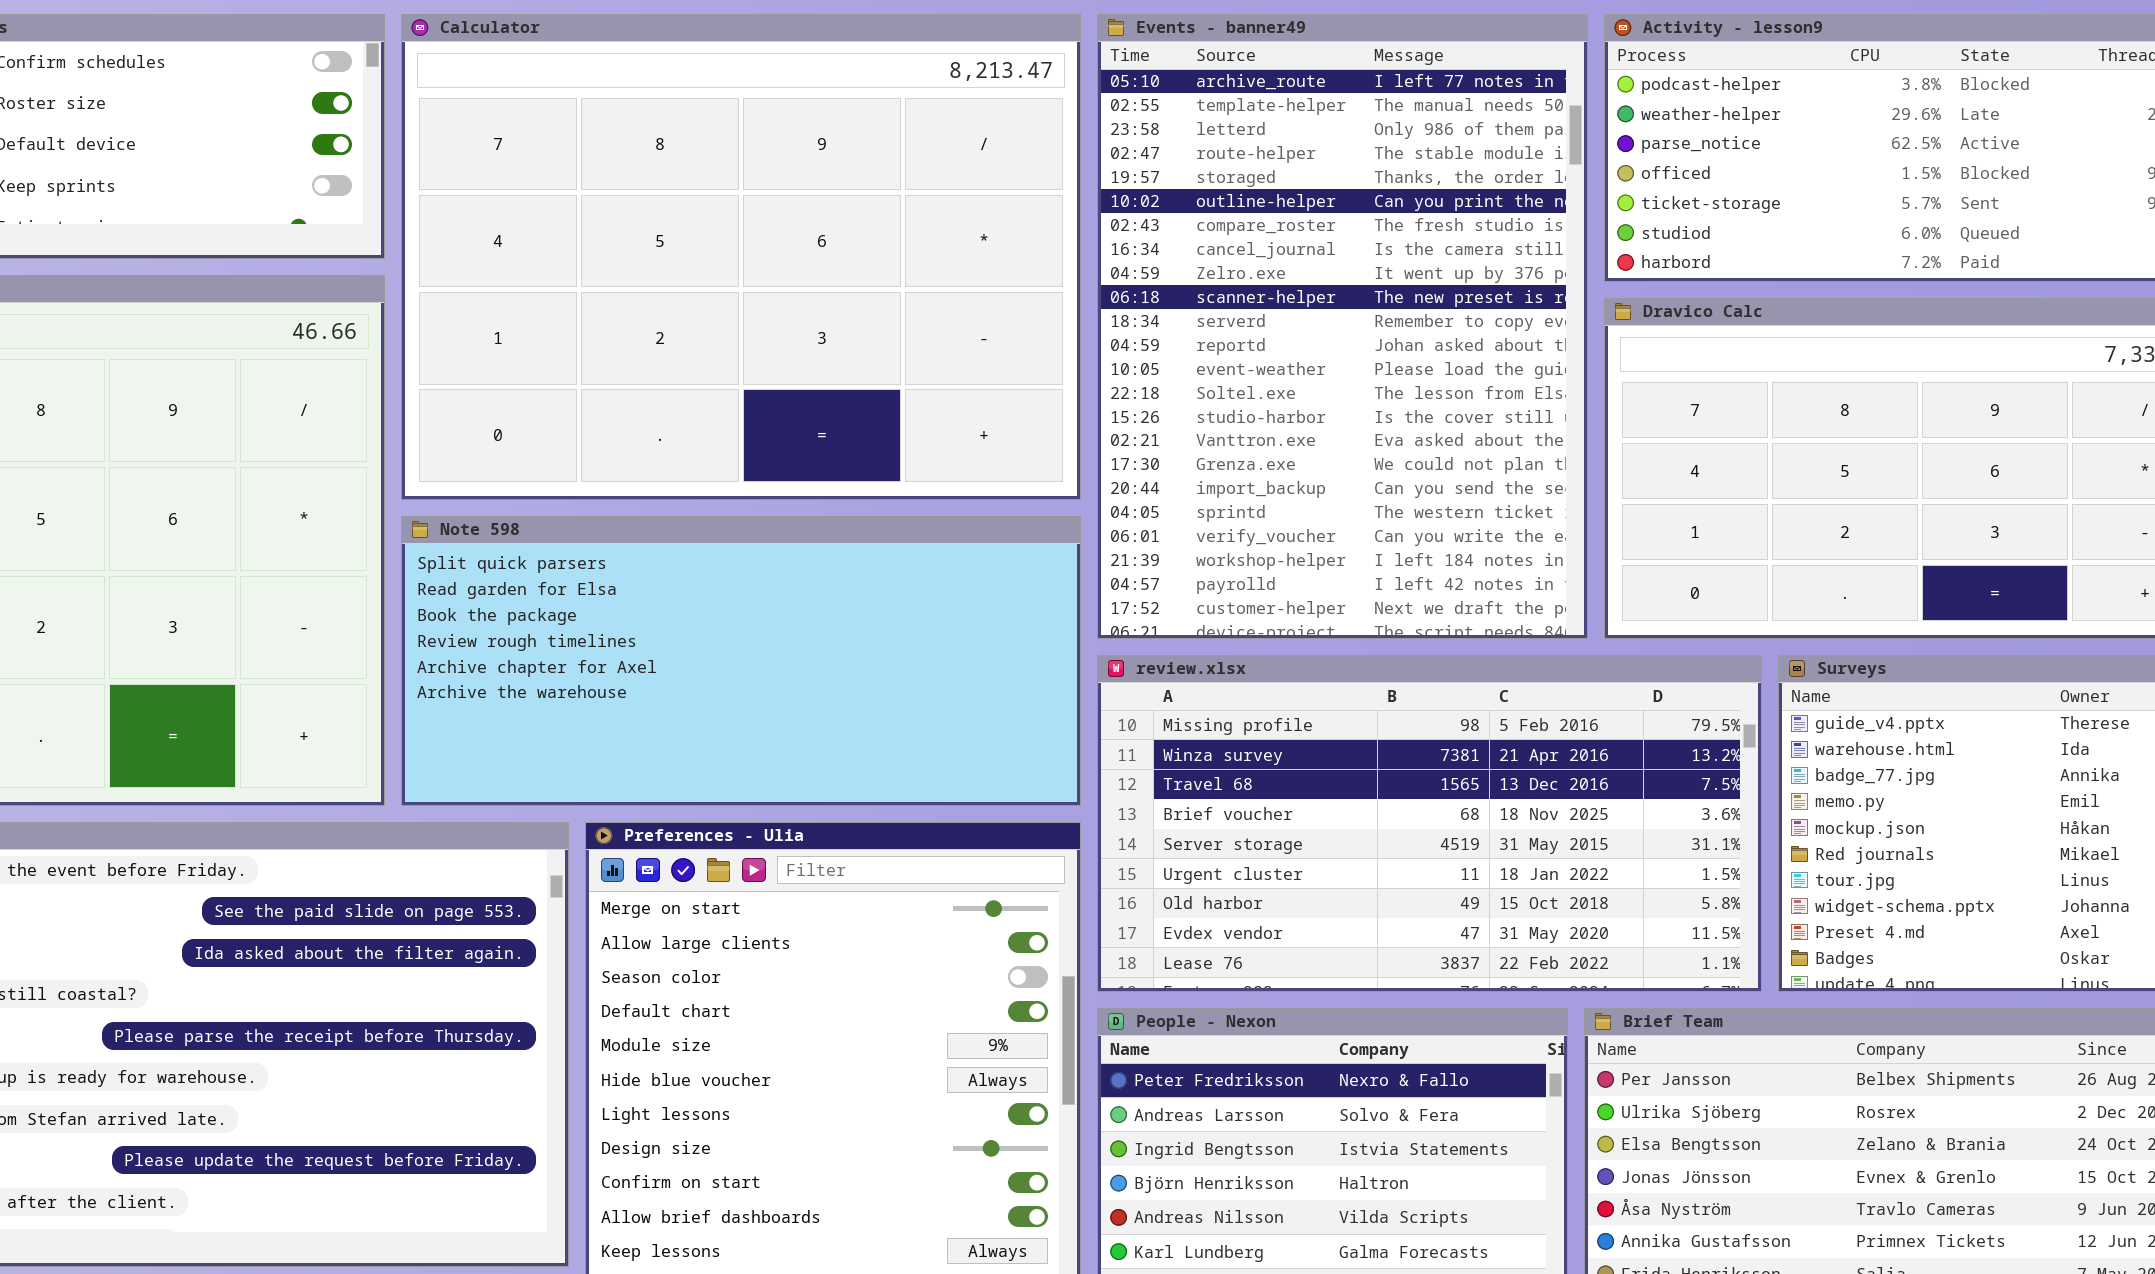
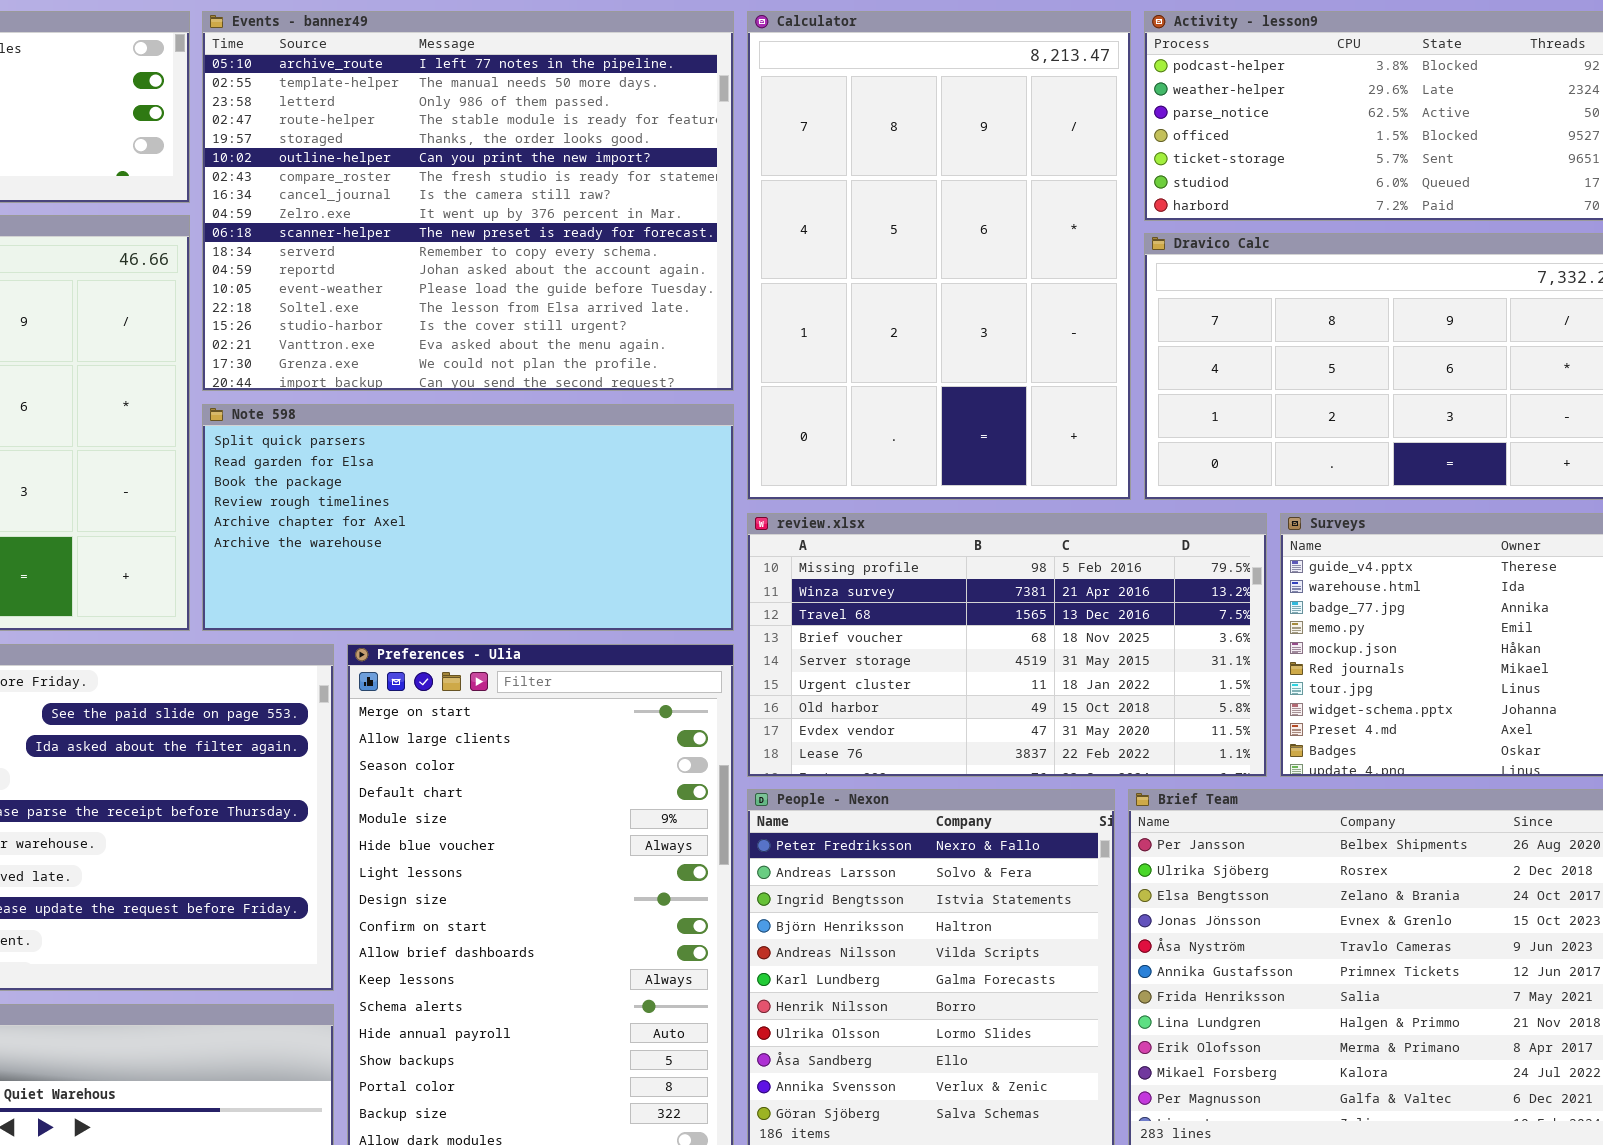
Calculator: [401,14,1081,500] -> [747,11,1131,500], moved, resized
Events - banner49: [1097,14,1588,639] -> [202,11,734,391], moved, resized

